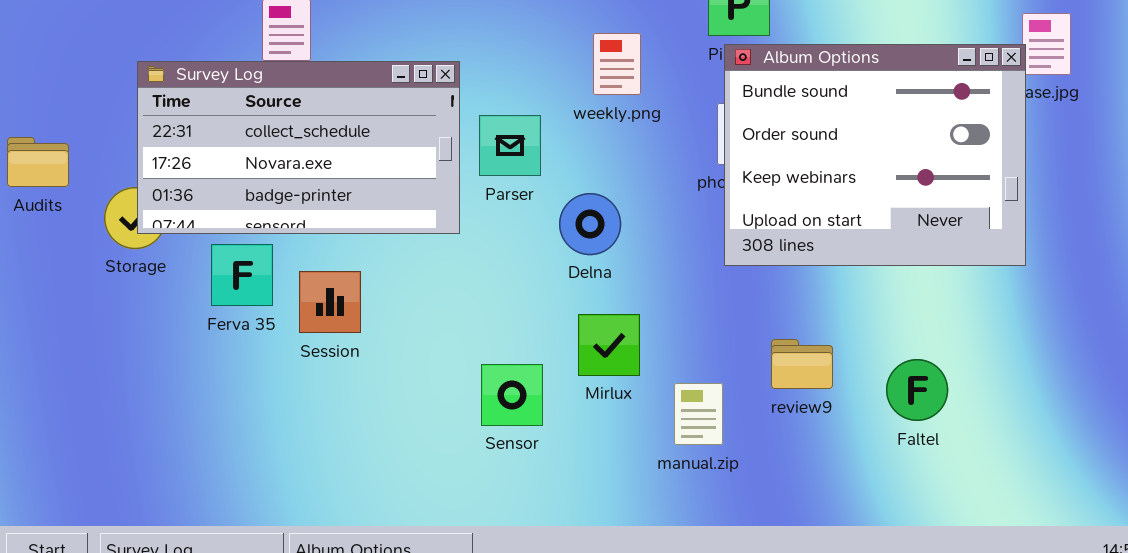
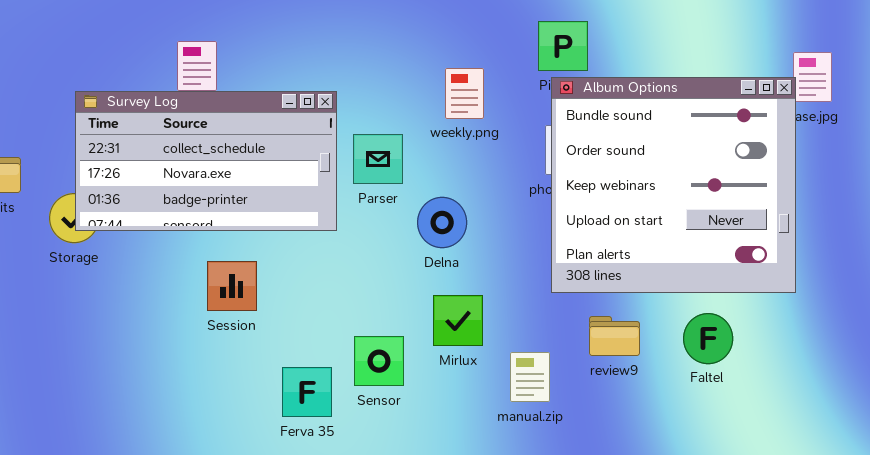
Album Options: [724,44,1026,266] -> [551,77,796,293], resized
Ferva 35: [211,244,273,306] -> [282,367,332,417], moved
Faltel: [886,359,948,421] -> [683,313,733,364], moved

